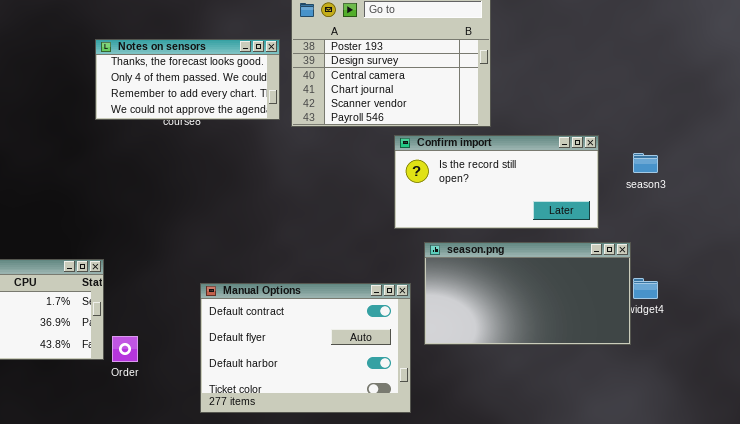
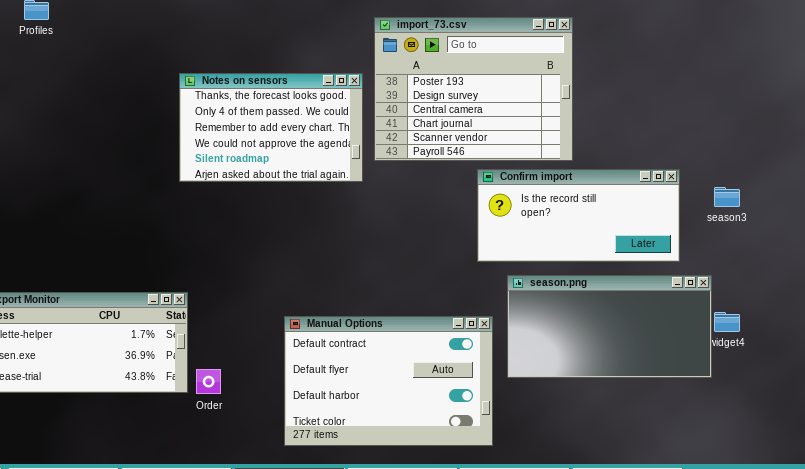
Notes on sensors: [95,39,280,120] -> [179,73,363,182], resized

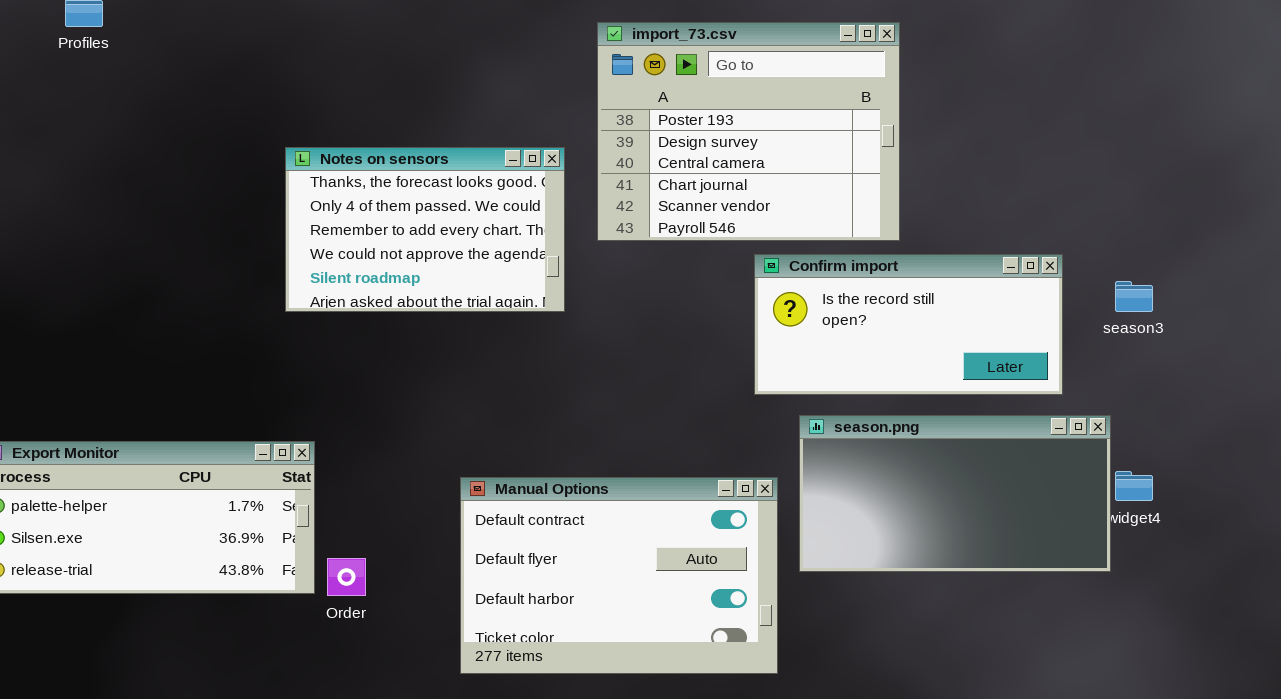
Notes on sensors: [179,73,363,182] -> [285,147,565,312], moved

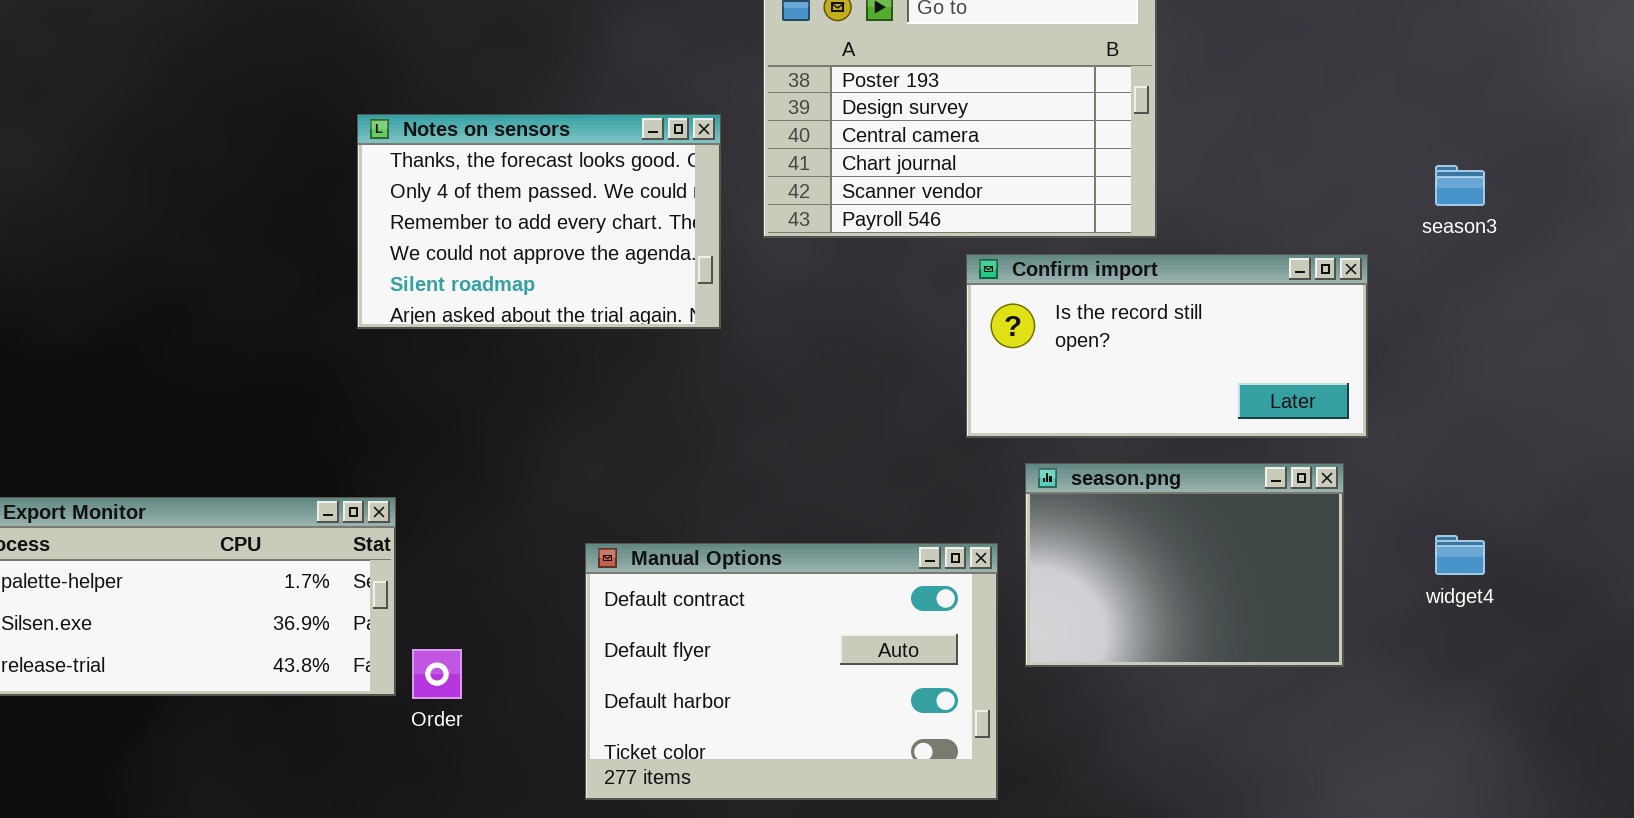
season3: [1115,281,1153,312] -> [1435,165,1485,206], moved
season.png: [799,415,1111,572] -> [1025,463,1344,667], resized

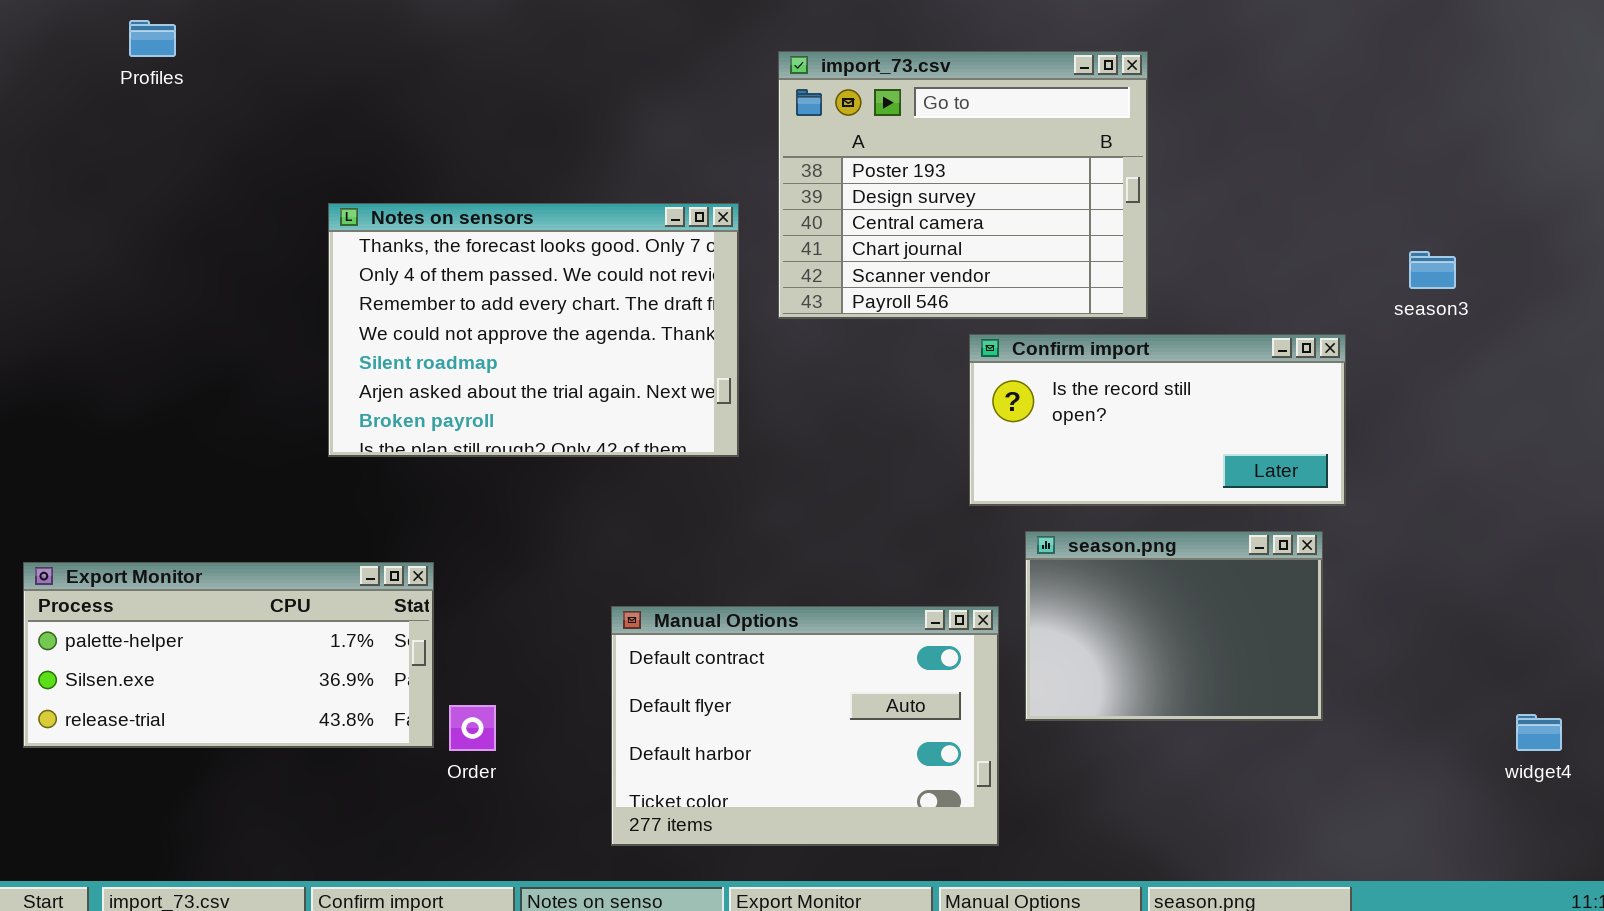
Notes on sensors: [357,114,721,329] -> [328,203,739,457], resized
widget4: [1435,535,1485,575] -> [1516,714,1562,751], moved

